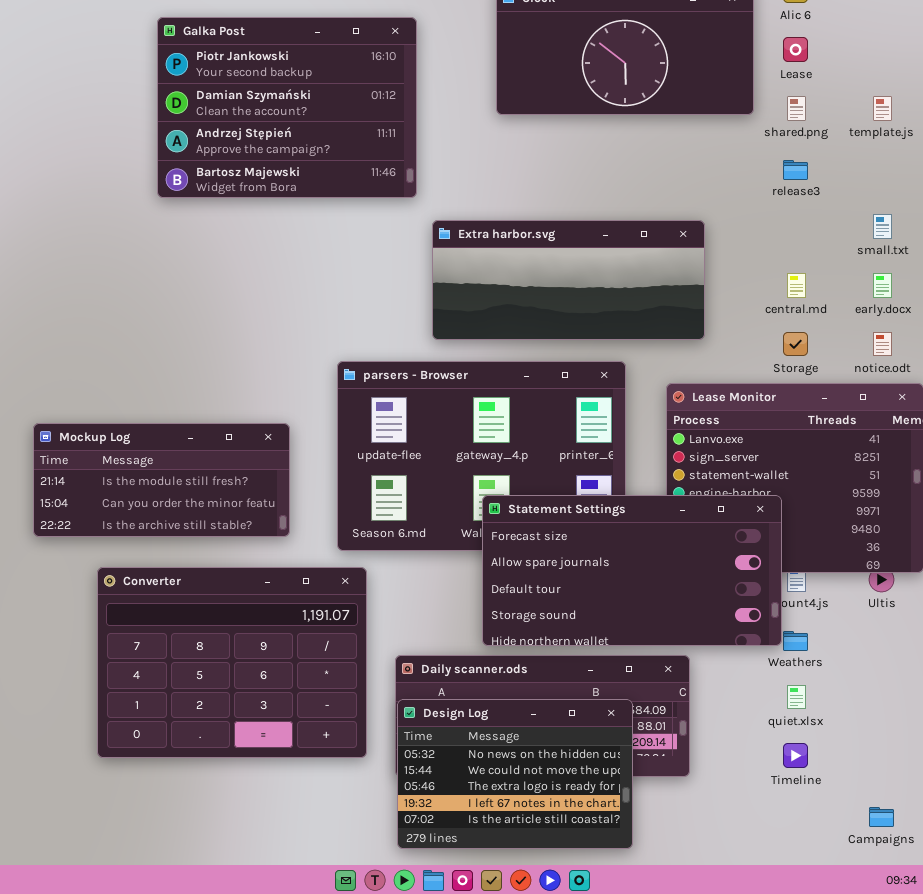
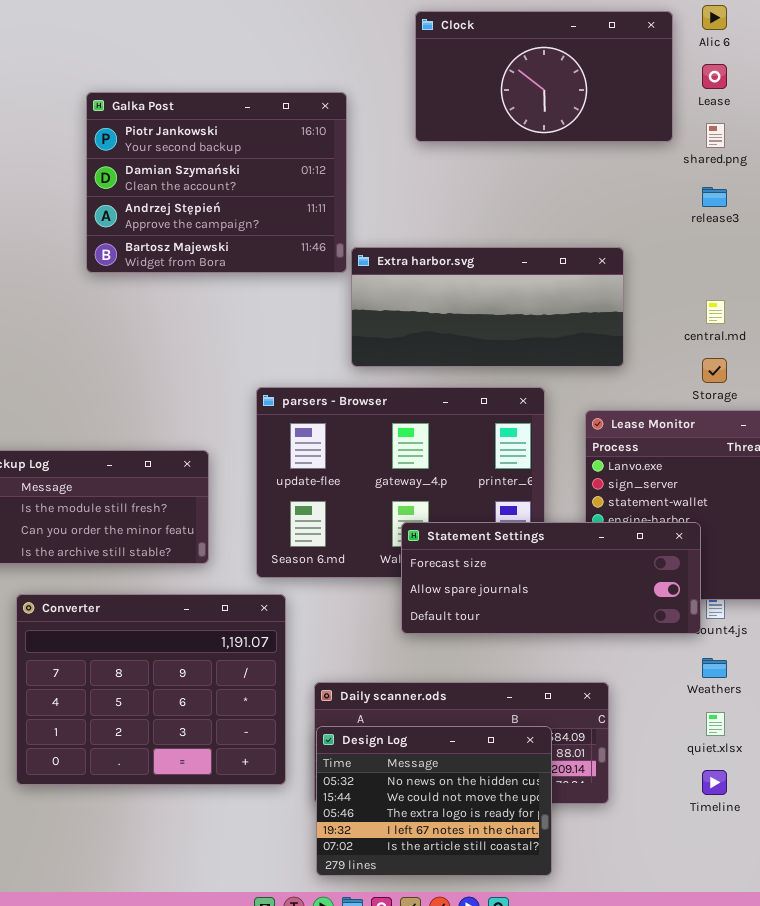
Galka Post: [157,17,417,198] -> [86,92,347,273], moved
Statement Settings: [482,495,782,646] -> [401,522,701,634], resized

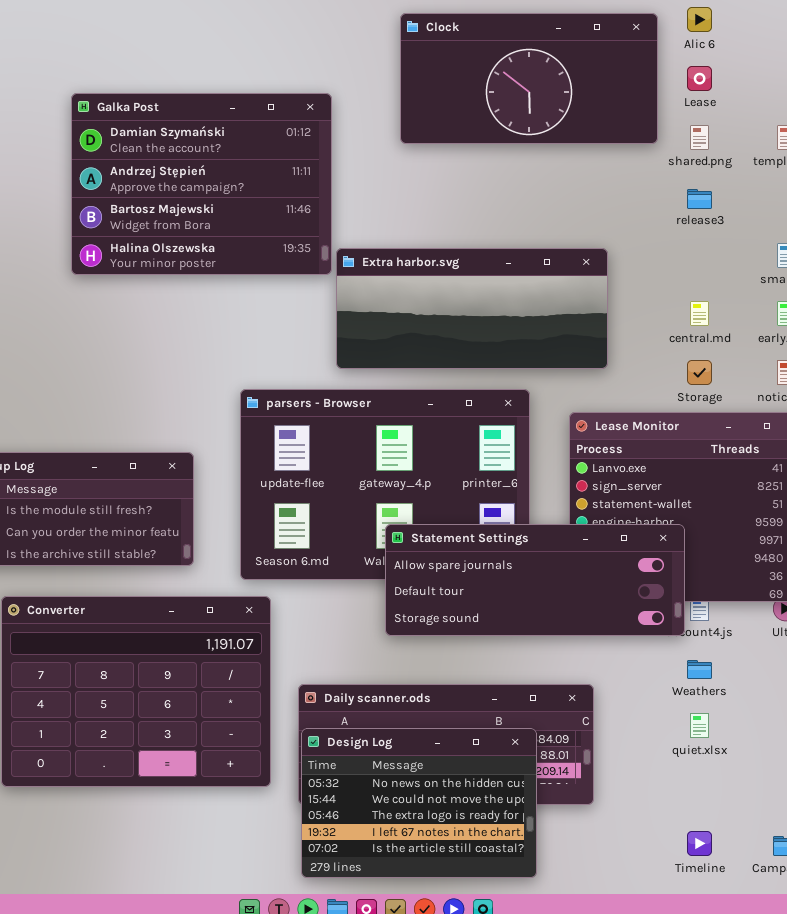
Galka Post: [86,92,347,273] -> [71,93,332,275], scrolled down 1 row
Statement Settings: [401,522,701,634] -> [385,524,685,636], scrolled down 1 row
Timeline: [702,770,727,795] -> [687,831,712,856], moved

